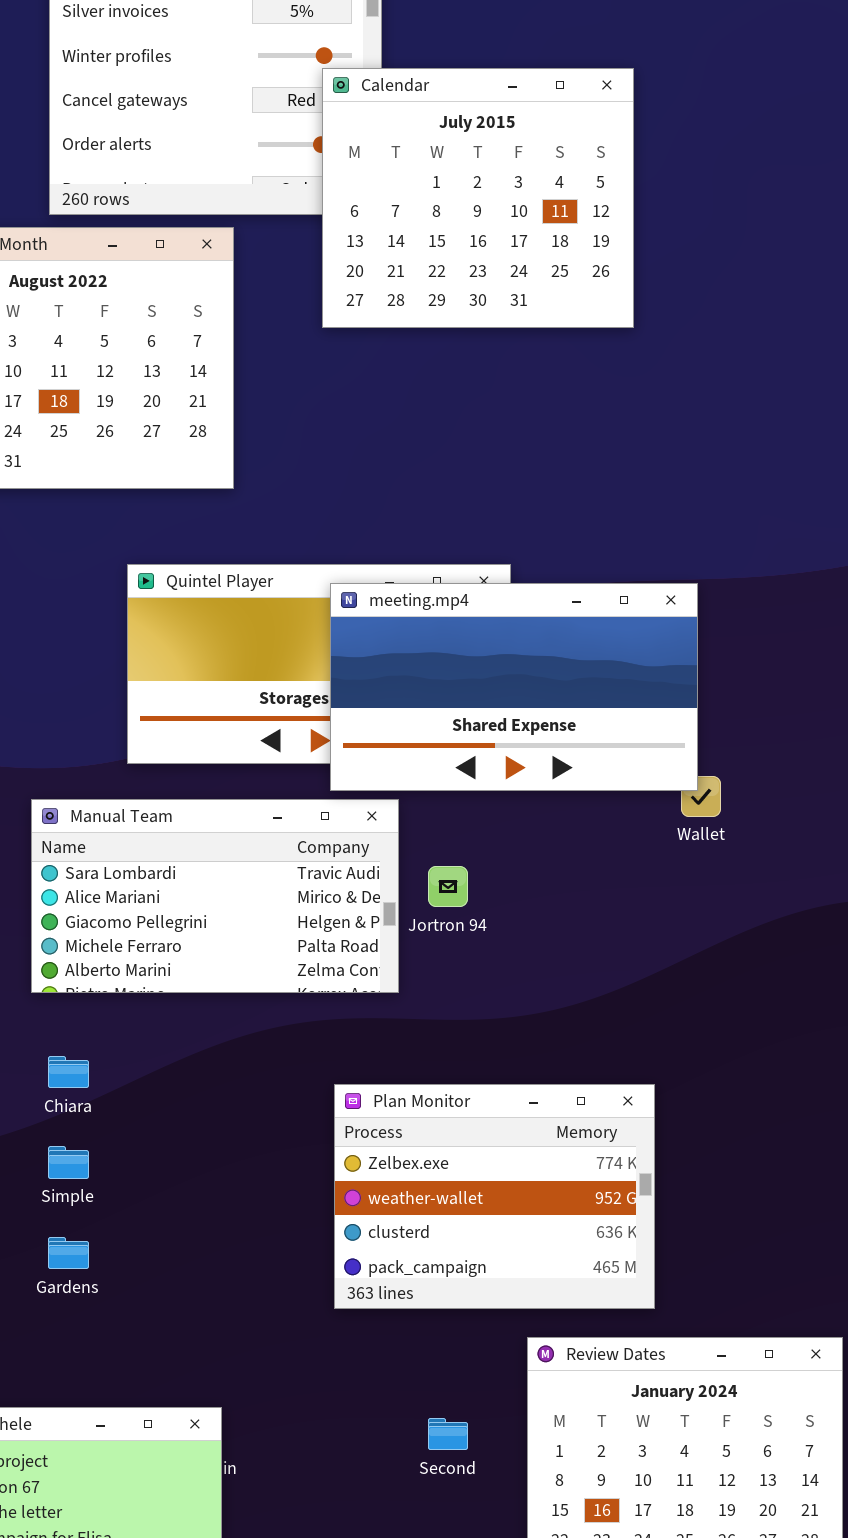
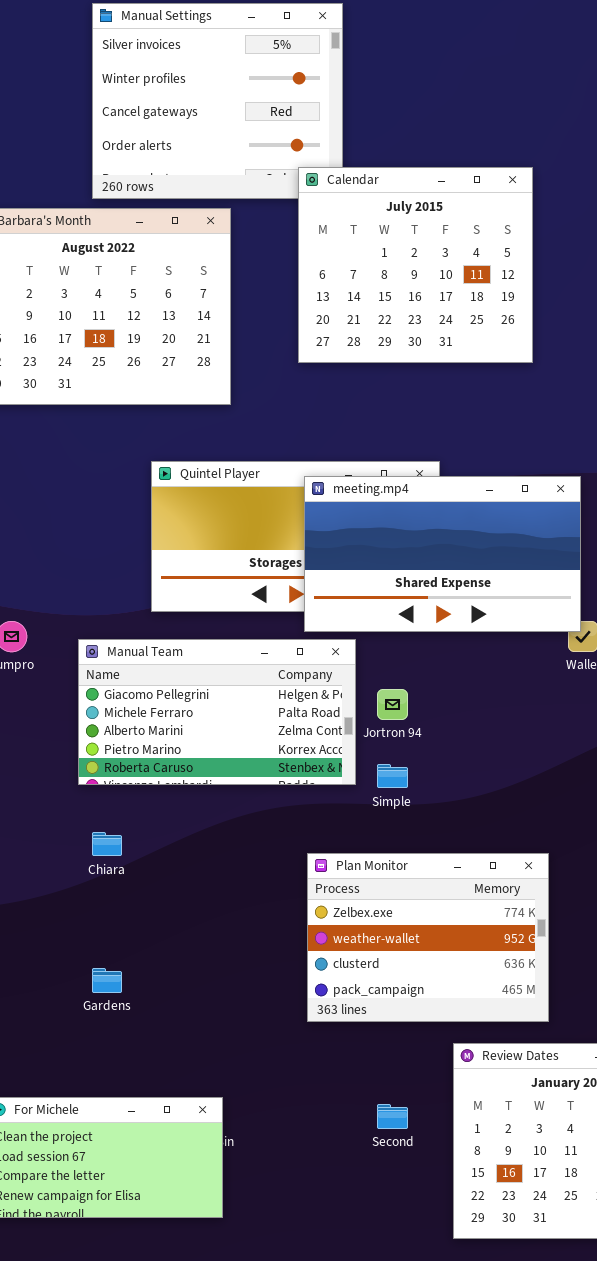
Calendar: [322,68,634,328] -> [298,167,533,363], moved
Manual Team: [31,799,399,993] -> [78,639,356,785], scrolled down 2 rows
Simple: [48,1146,89,1179] -> [377,764,408,788], moved

